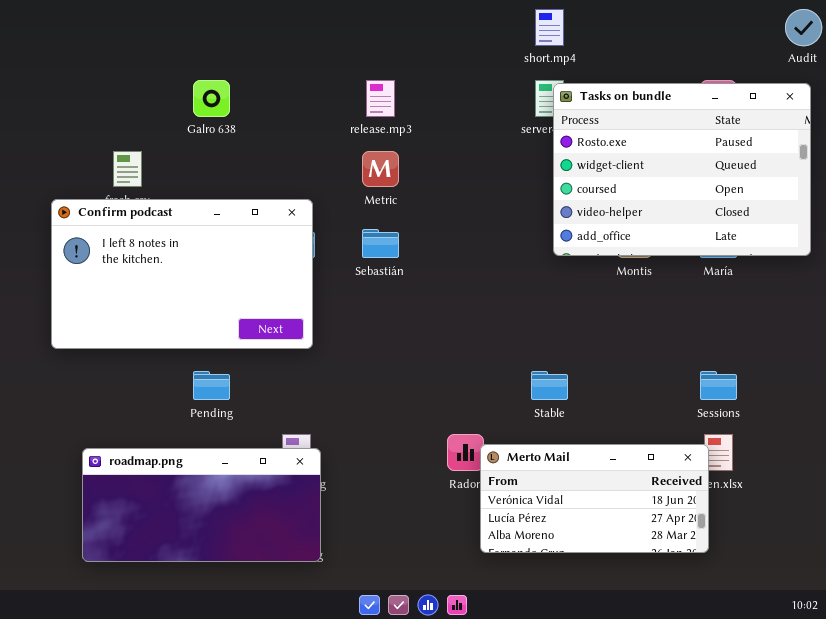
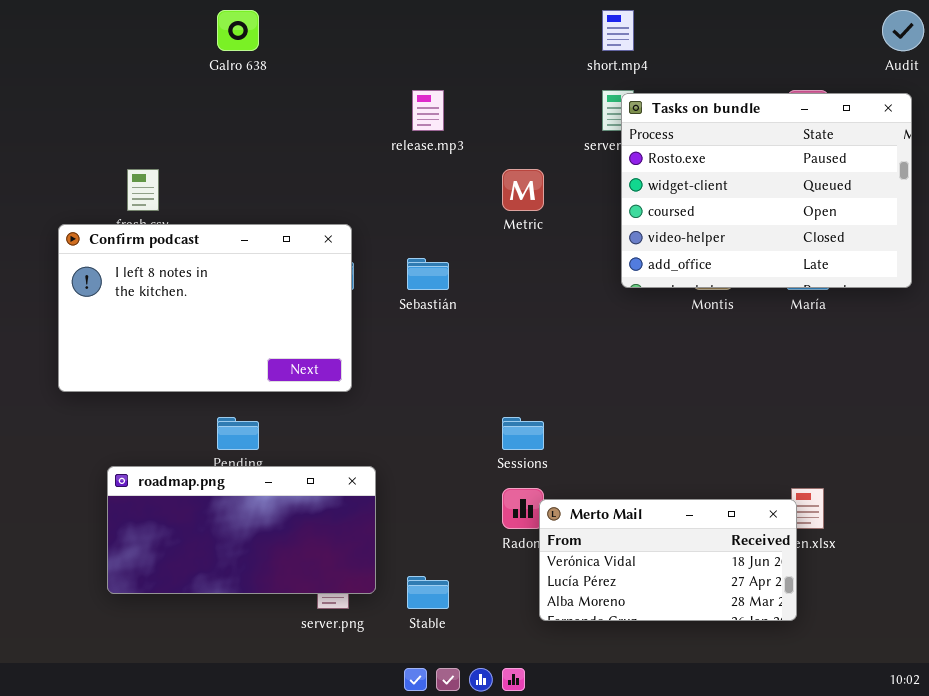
Galro 638: [193,80,230,117] -> [217,10,259,51], moved
Metric: [362,151,399,187] -> [502,169,544,211], moved
Stable: [531,371,568,400] -> [407,576,449,609], moved
Sessions: [700,371,737,400] -> [502,417,544,450], moved
roadmap.png: [82,448,321,562] -> [107,466,376,594], moved

